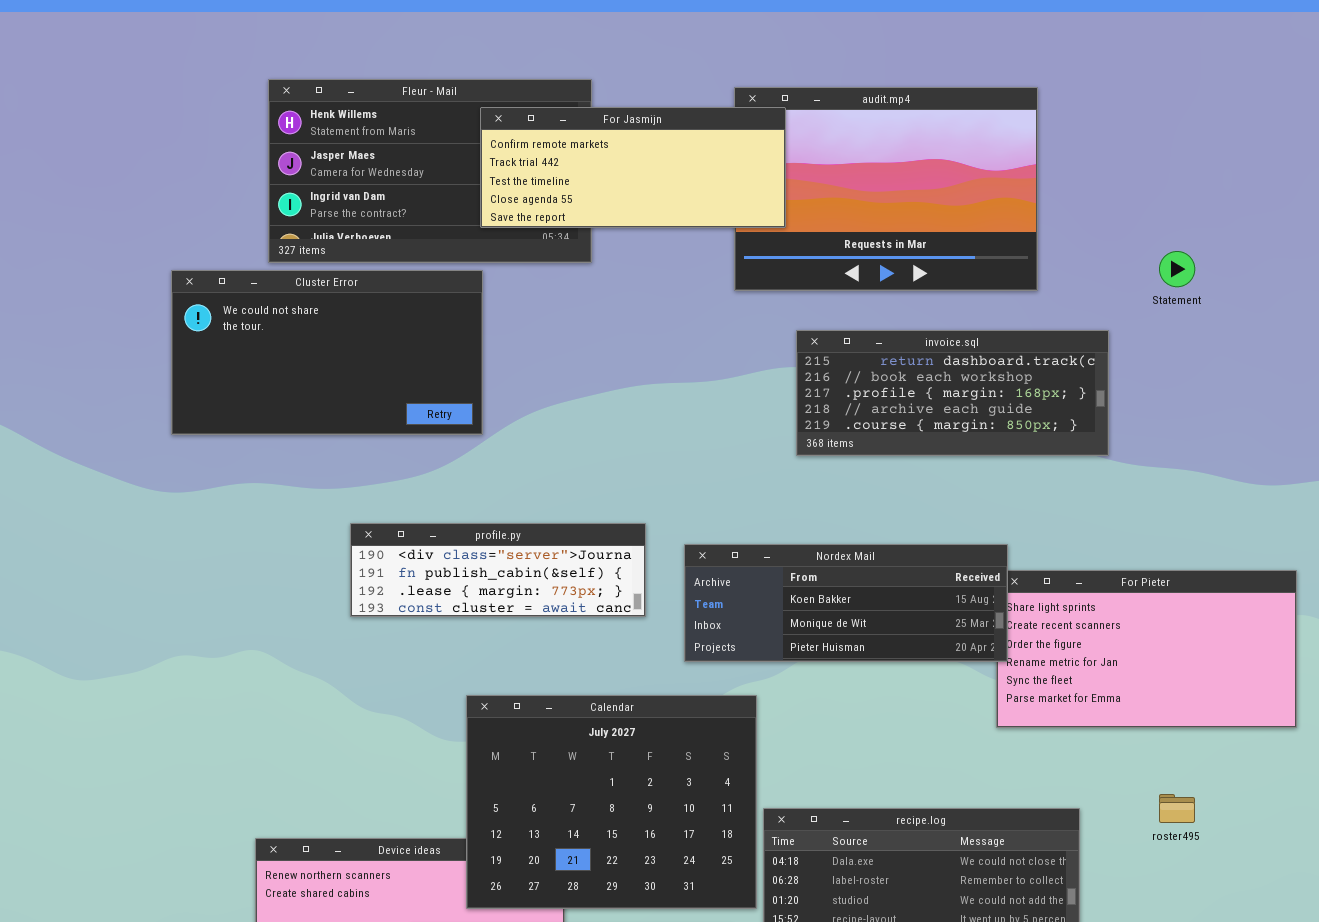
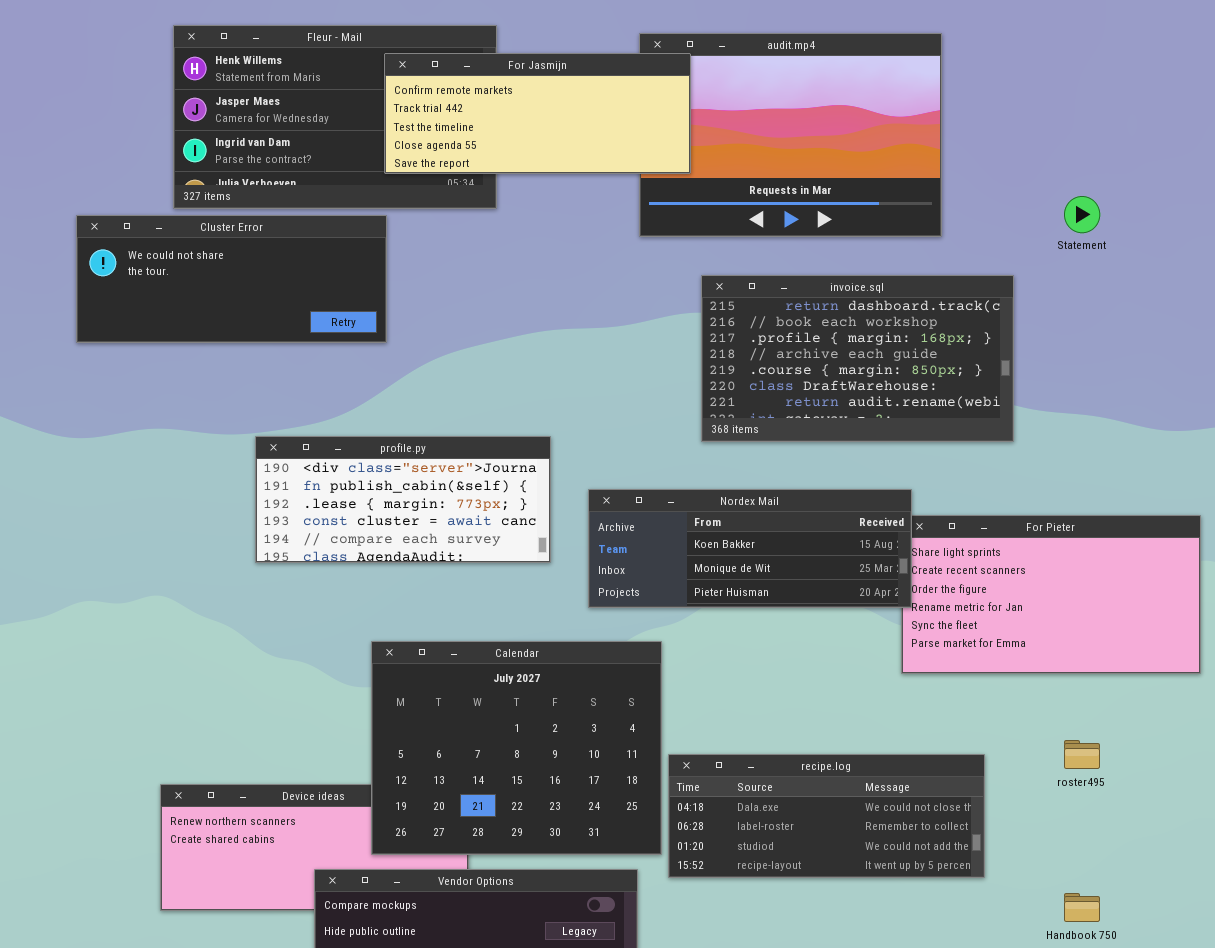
Cluster Error: [171,270,483,435] -> [76,215,387,343], resized
invoice.sql: [796,330,1109,456] -> [701,275,1014,442], resized
profile.py: [350,523,646,617] -> [255,436,551,563], resized

